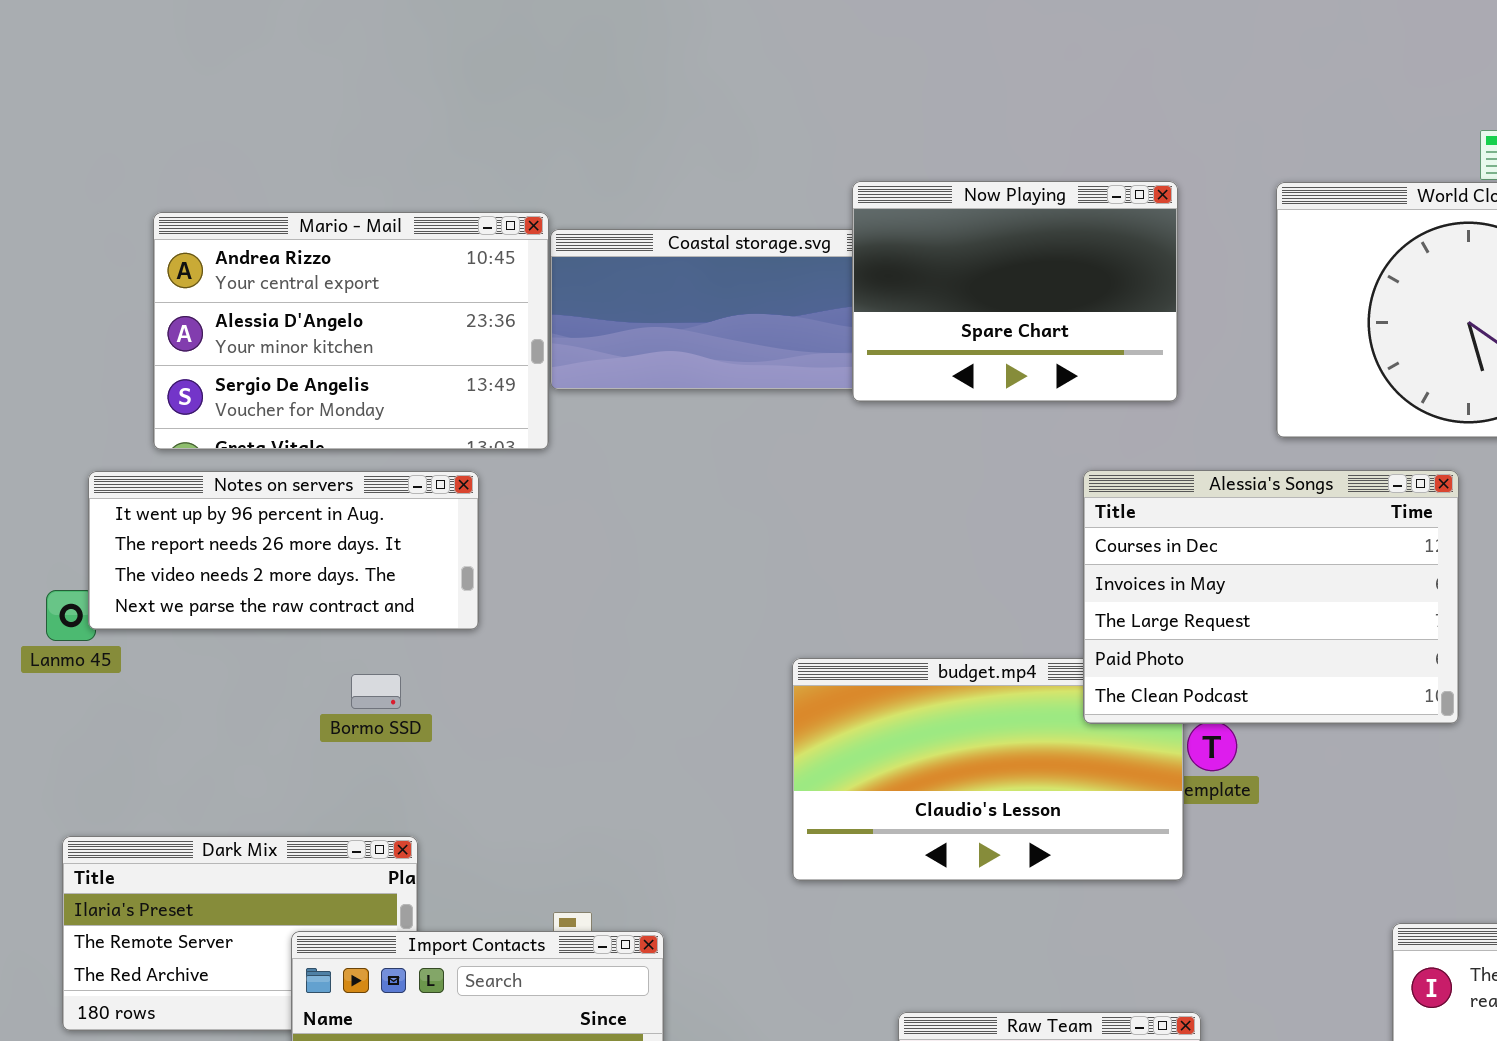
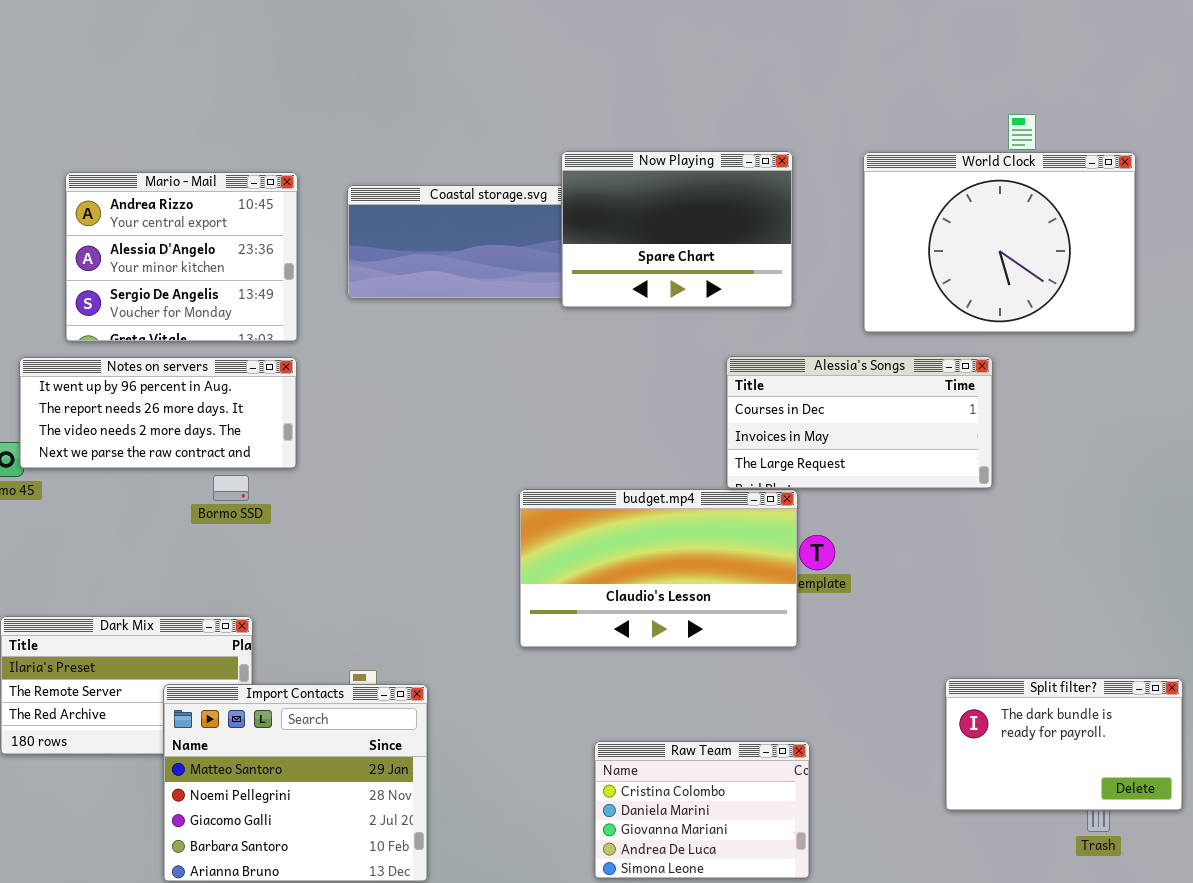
Mario - Mail: [153,212,549,450] -> [65,172,298,342], resized
Alessia's Songs: [1083,470,1459,724] -> [726,356,993,489], resized
Bormo SSD: [351,674,401,709] -> [213,475,249,501], moved

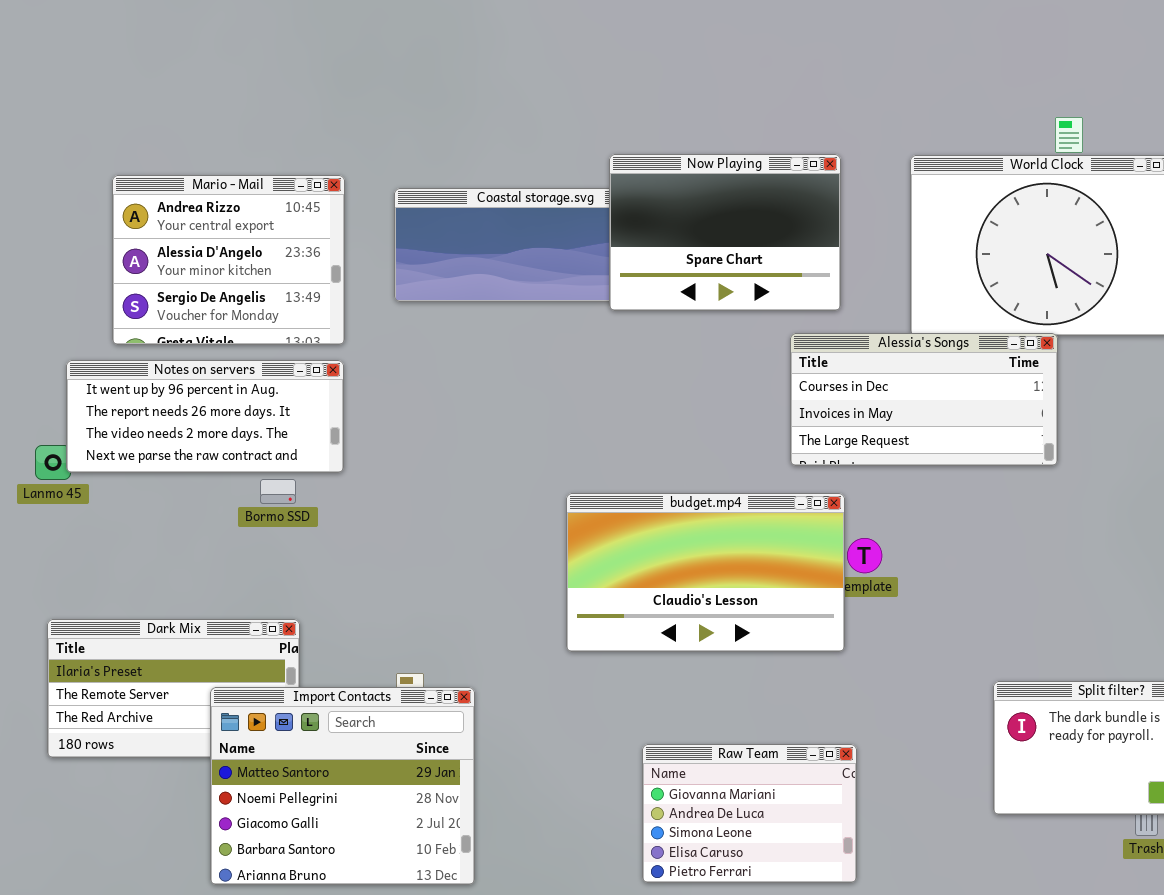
Alessia's Songs: [726,356,993,489] -> [790,333,1058,466], moved
Raw Team: [594,741,810,879] -> [642,744,857,883], scrolled down 2 rows

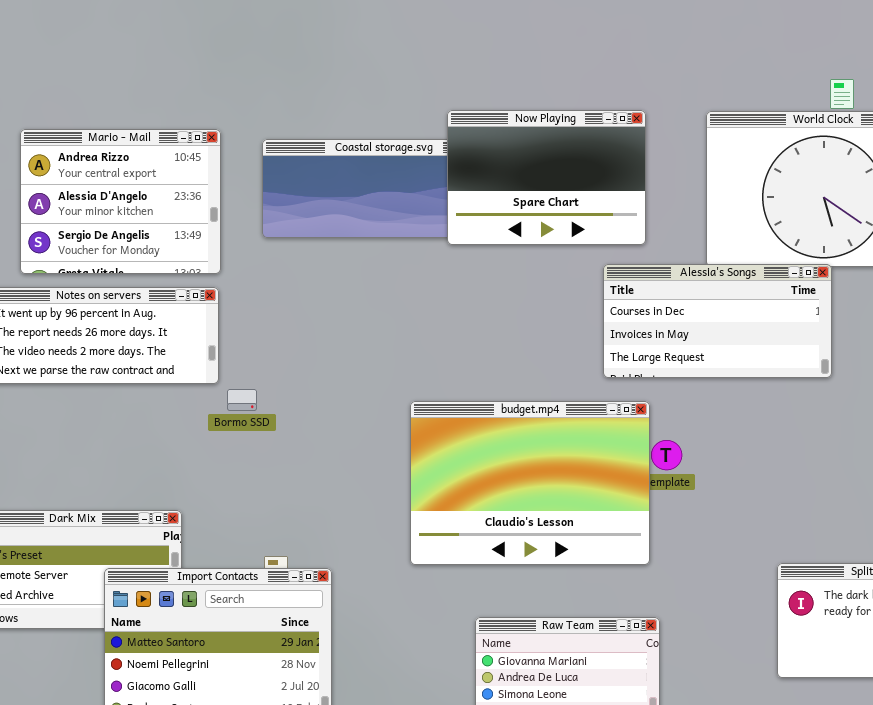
Bormo SSD: [260,479,296,504] -> [227,389,257,411], moved
budget.mp4: [566,493,845,652] -> [410,401,650,565], resized

